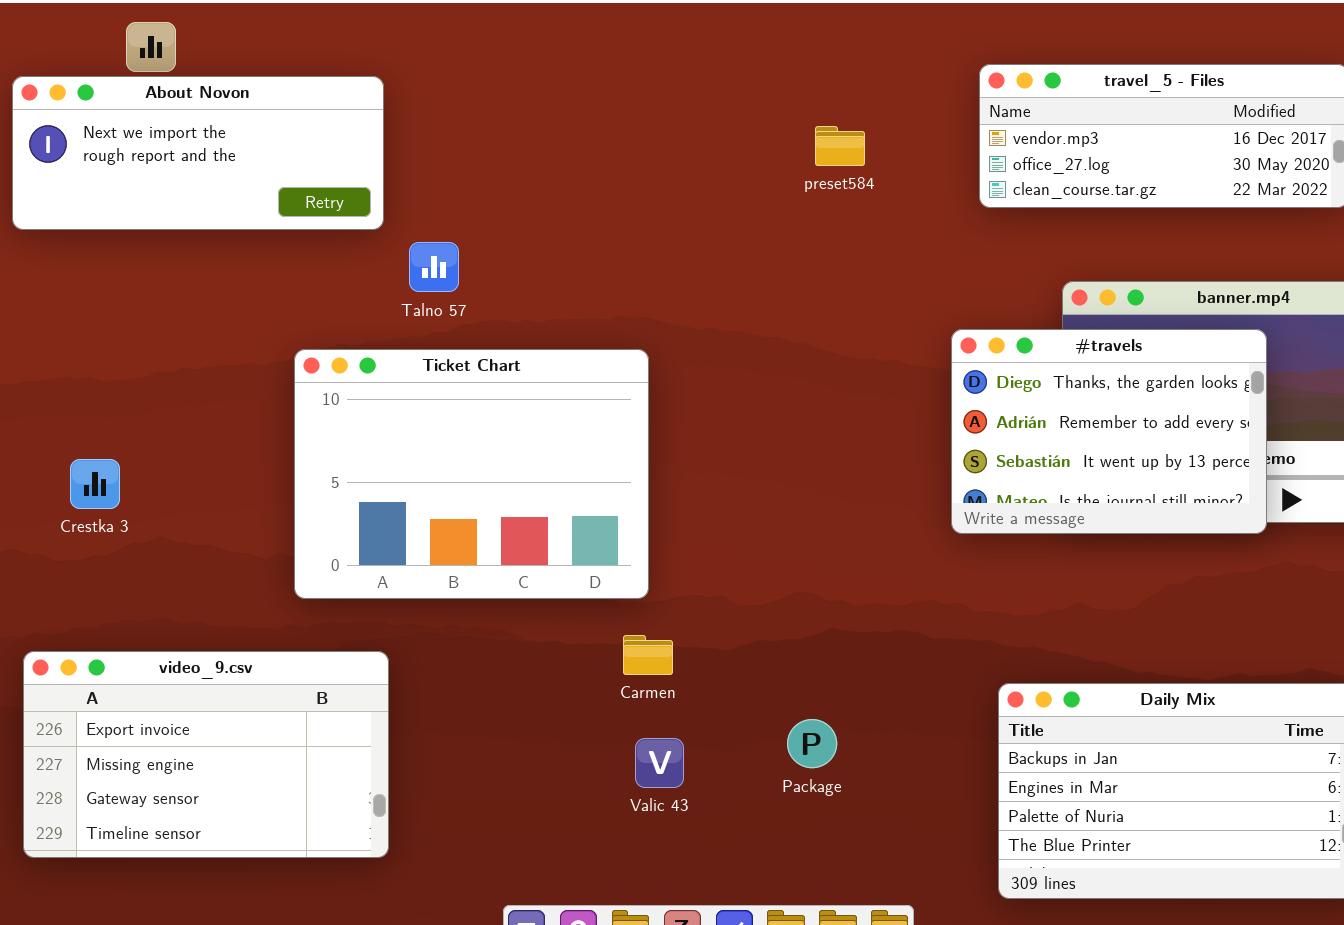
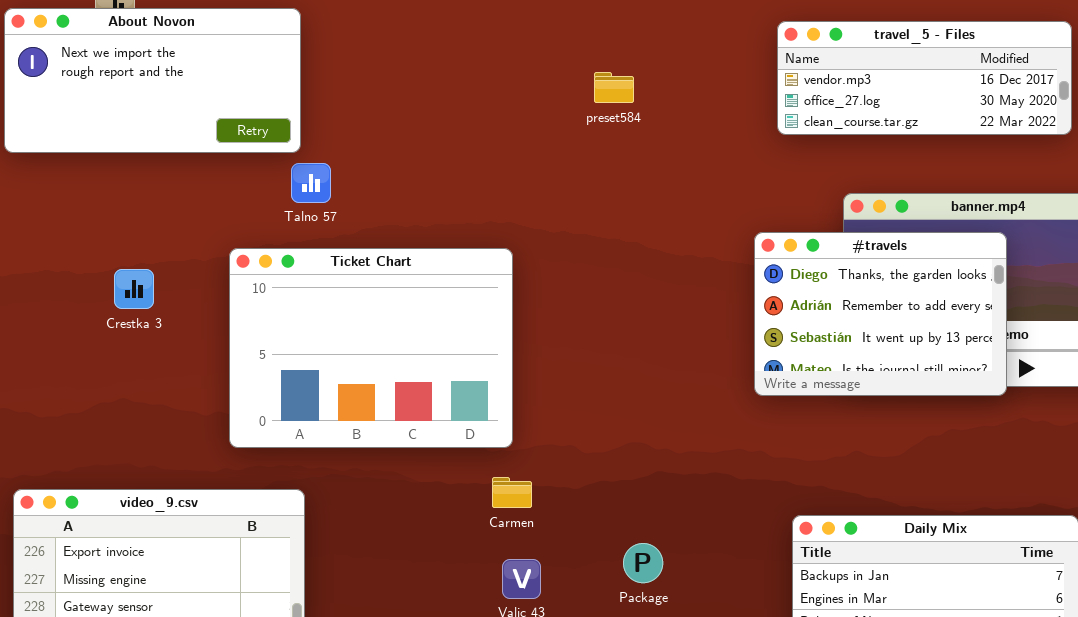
About Novon: [12,76,384,230] -> [4,8,301,153], resized
preset584: [815,126,865,166] -> [594,72,634,103], moved
Talno 57: [409,242,459,292] -> [291,163,331,203], moved
Crestka 3: [70,459,120,509] -> [114,269,154,309], moved

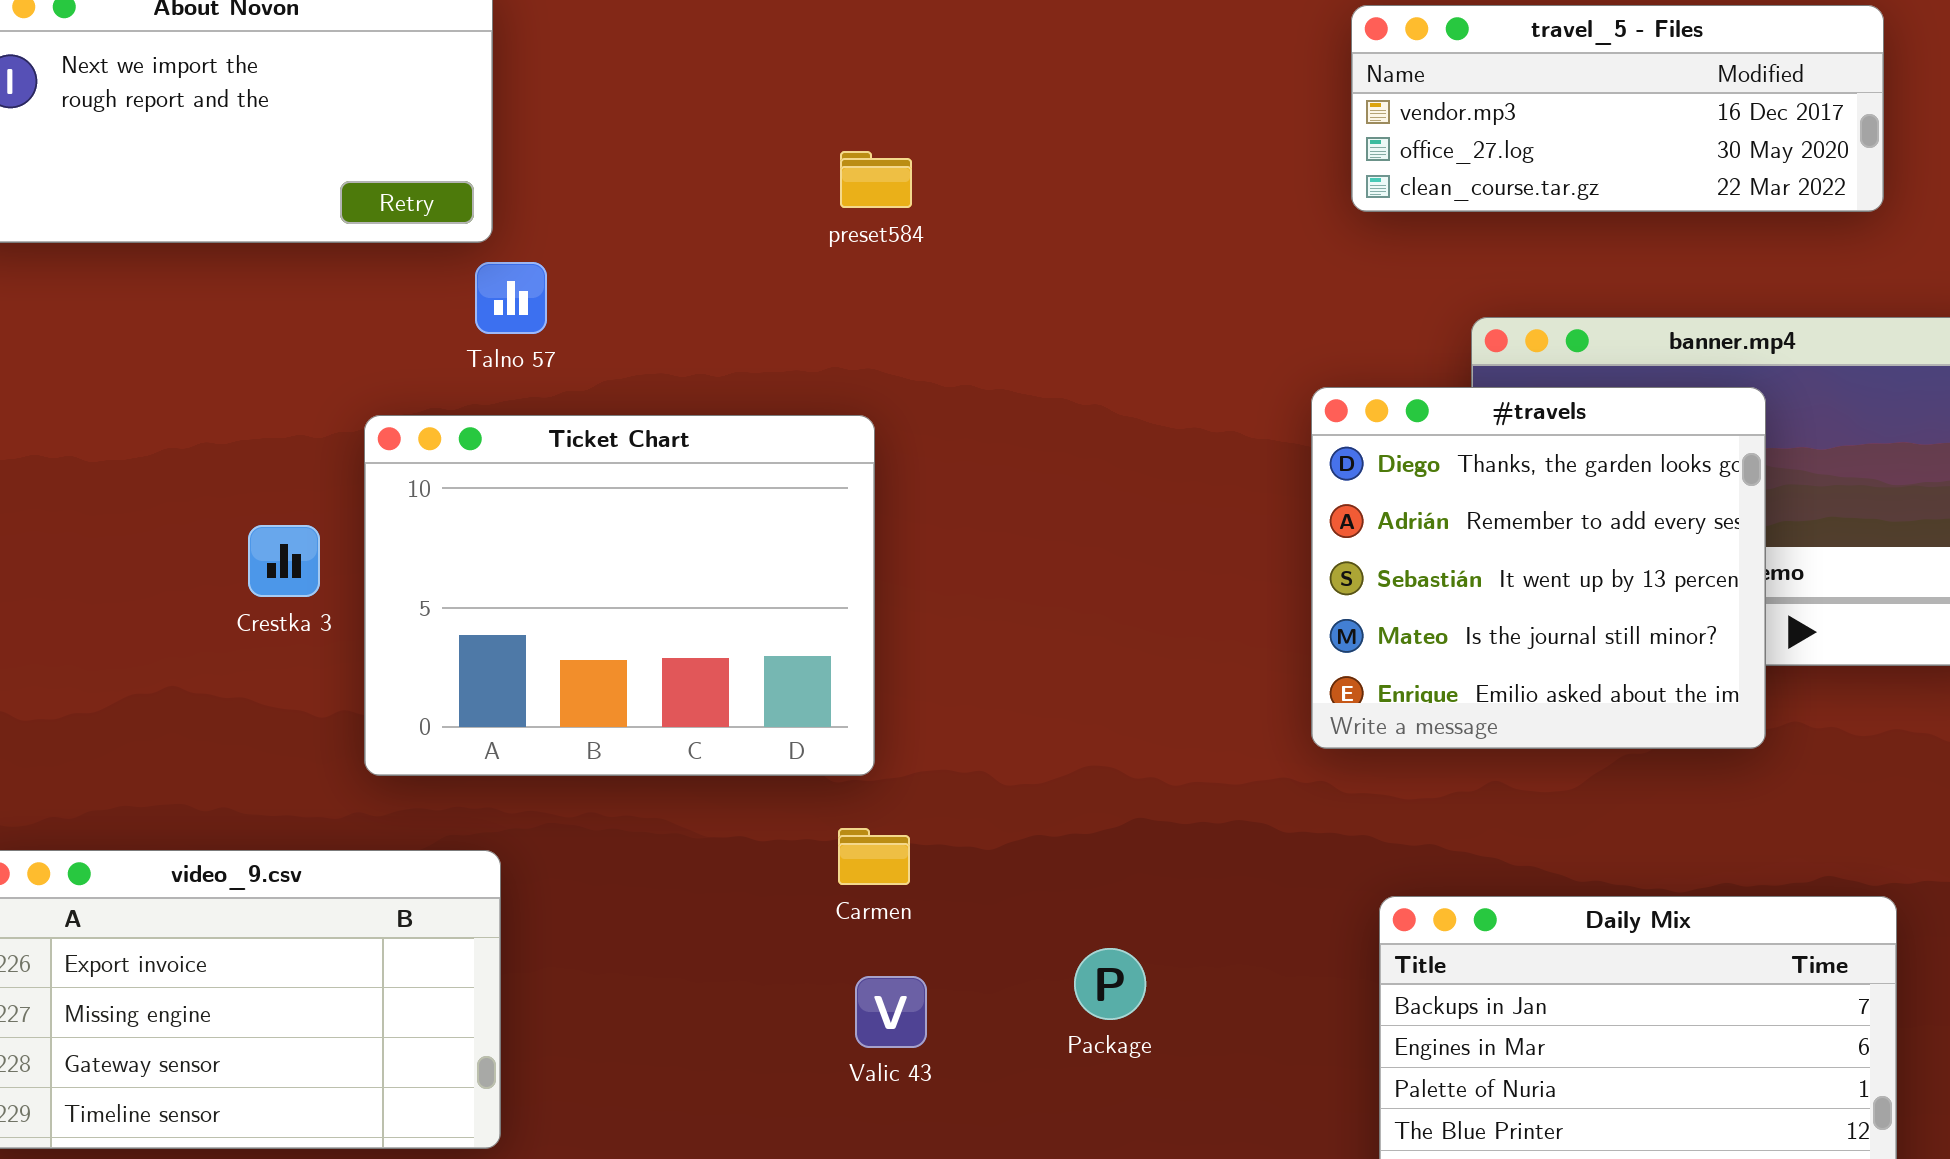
preset584: [594,72,634,103] -> [840,151,912,208], moved
#travels: [754,232,1007,396] -> [1311,387,1766,749], resized
Crestka 3: [114,269,154,309] -> [248,525,320,597], moved

